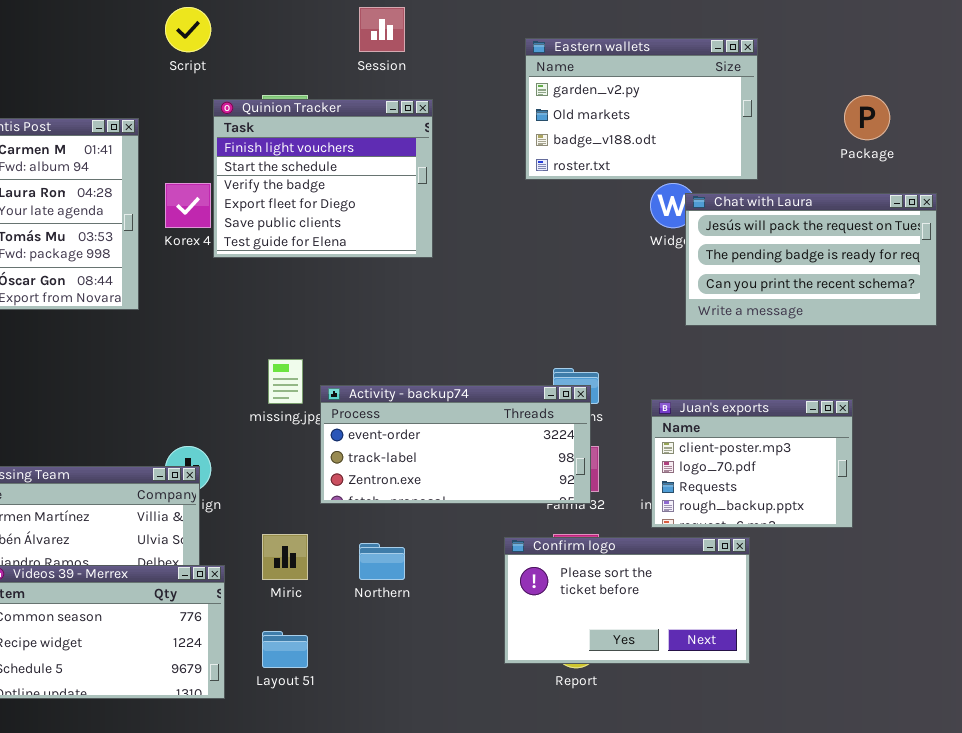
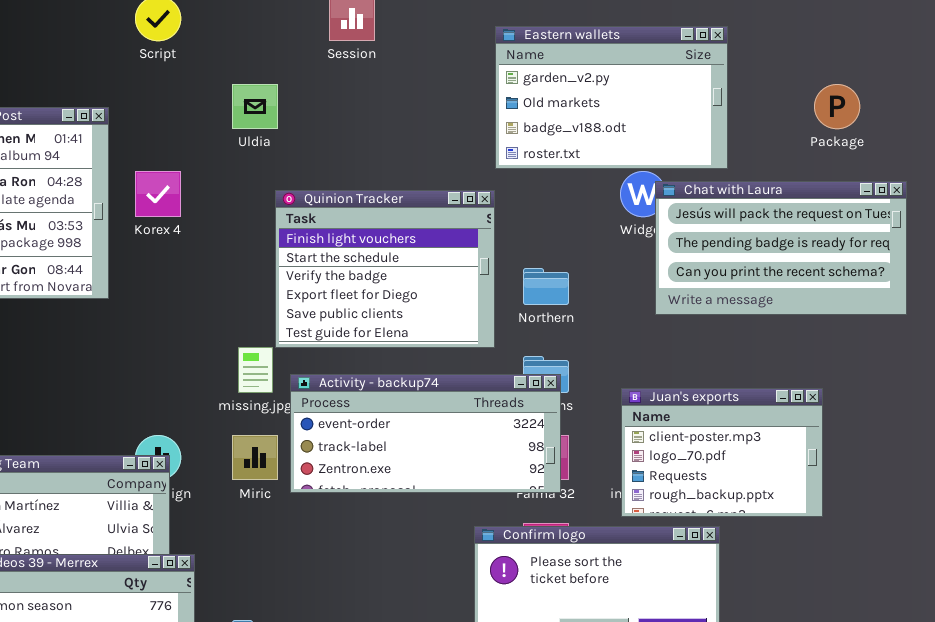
Quinion Tracker: [213,99,433,258] -> [275,190,495,348], moved
Miric: [262,534,308,580] -> [232,435,278,480], moved
Northern: [359,543,405,580] -> [523,268,569,305], moved

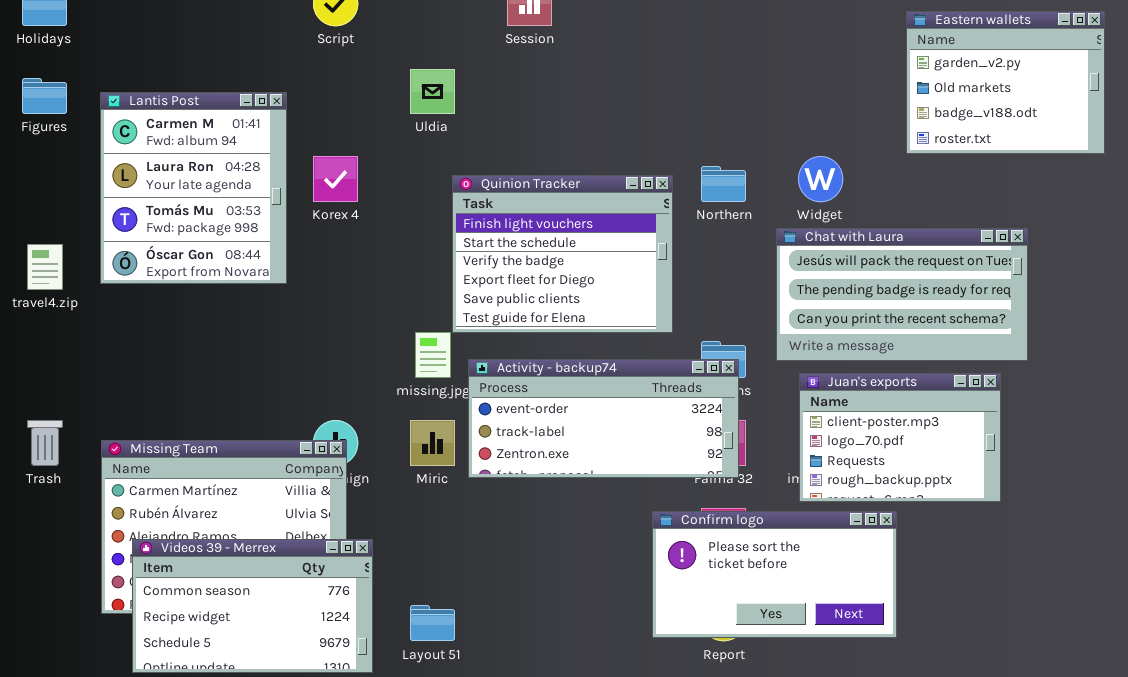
Eastern wallets: [495,26,728,169] -> [906,11,1105,154], moved, resized
Chat with Laura: [655,181,907,315] -> [776,228,1028,361], moved
Northern: [523,268,569,305] -> [701,166,746,202], moved

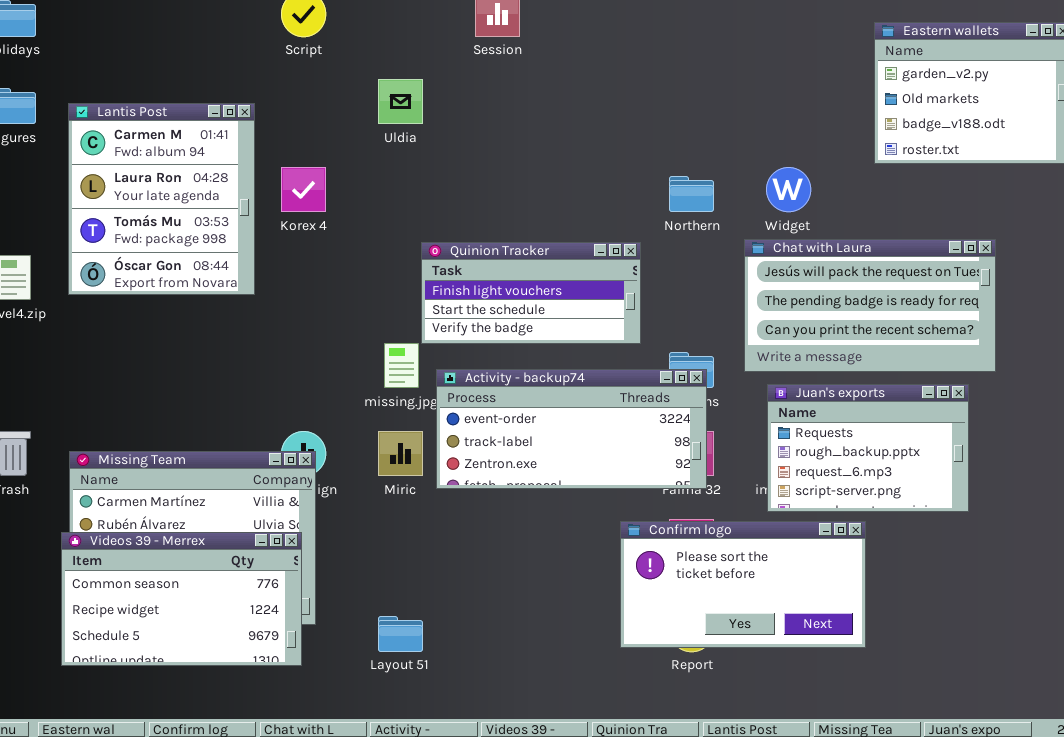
Quinion Tracker: [452,175,673,333] -> [421,242,641,344], resized
Juan's exports: [799,373,1001,502] -> [767,384,969,512], scrolled down 2 rows
Videos 39 - Merrex: [132,539,373,673] -> [61,532,302,666], moved

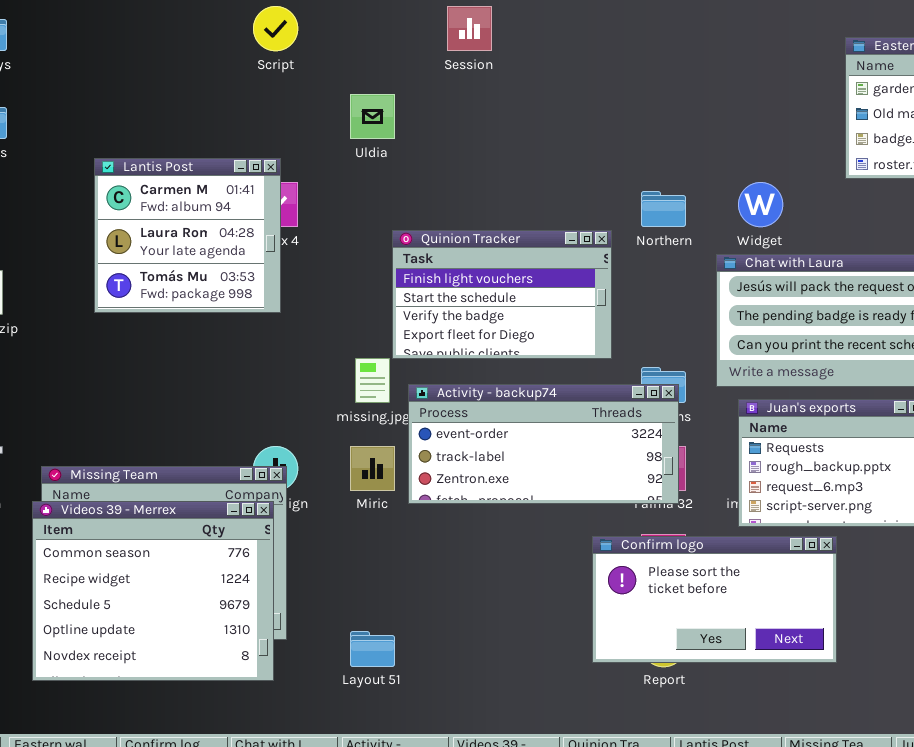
Lantis Post: [68,103,255,295] -> [94,158,281,313], moved, resized
Quinion Tracker: [421,242,641,344] -> [392,230,612,359], resized
Videos 39 - Merrex: [61,532,302,666] -> [32,501,274,681], resized

